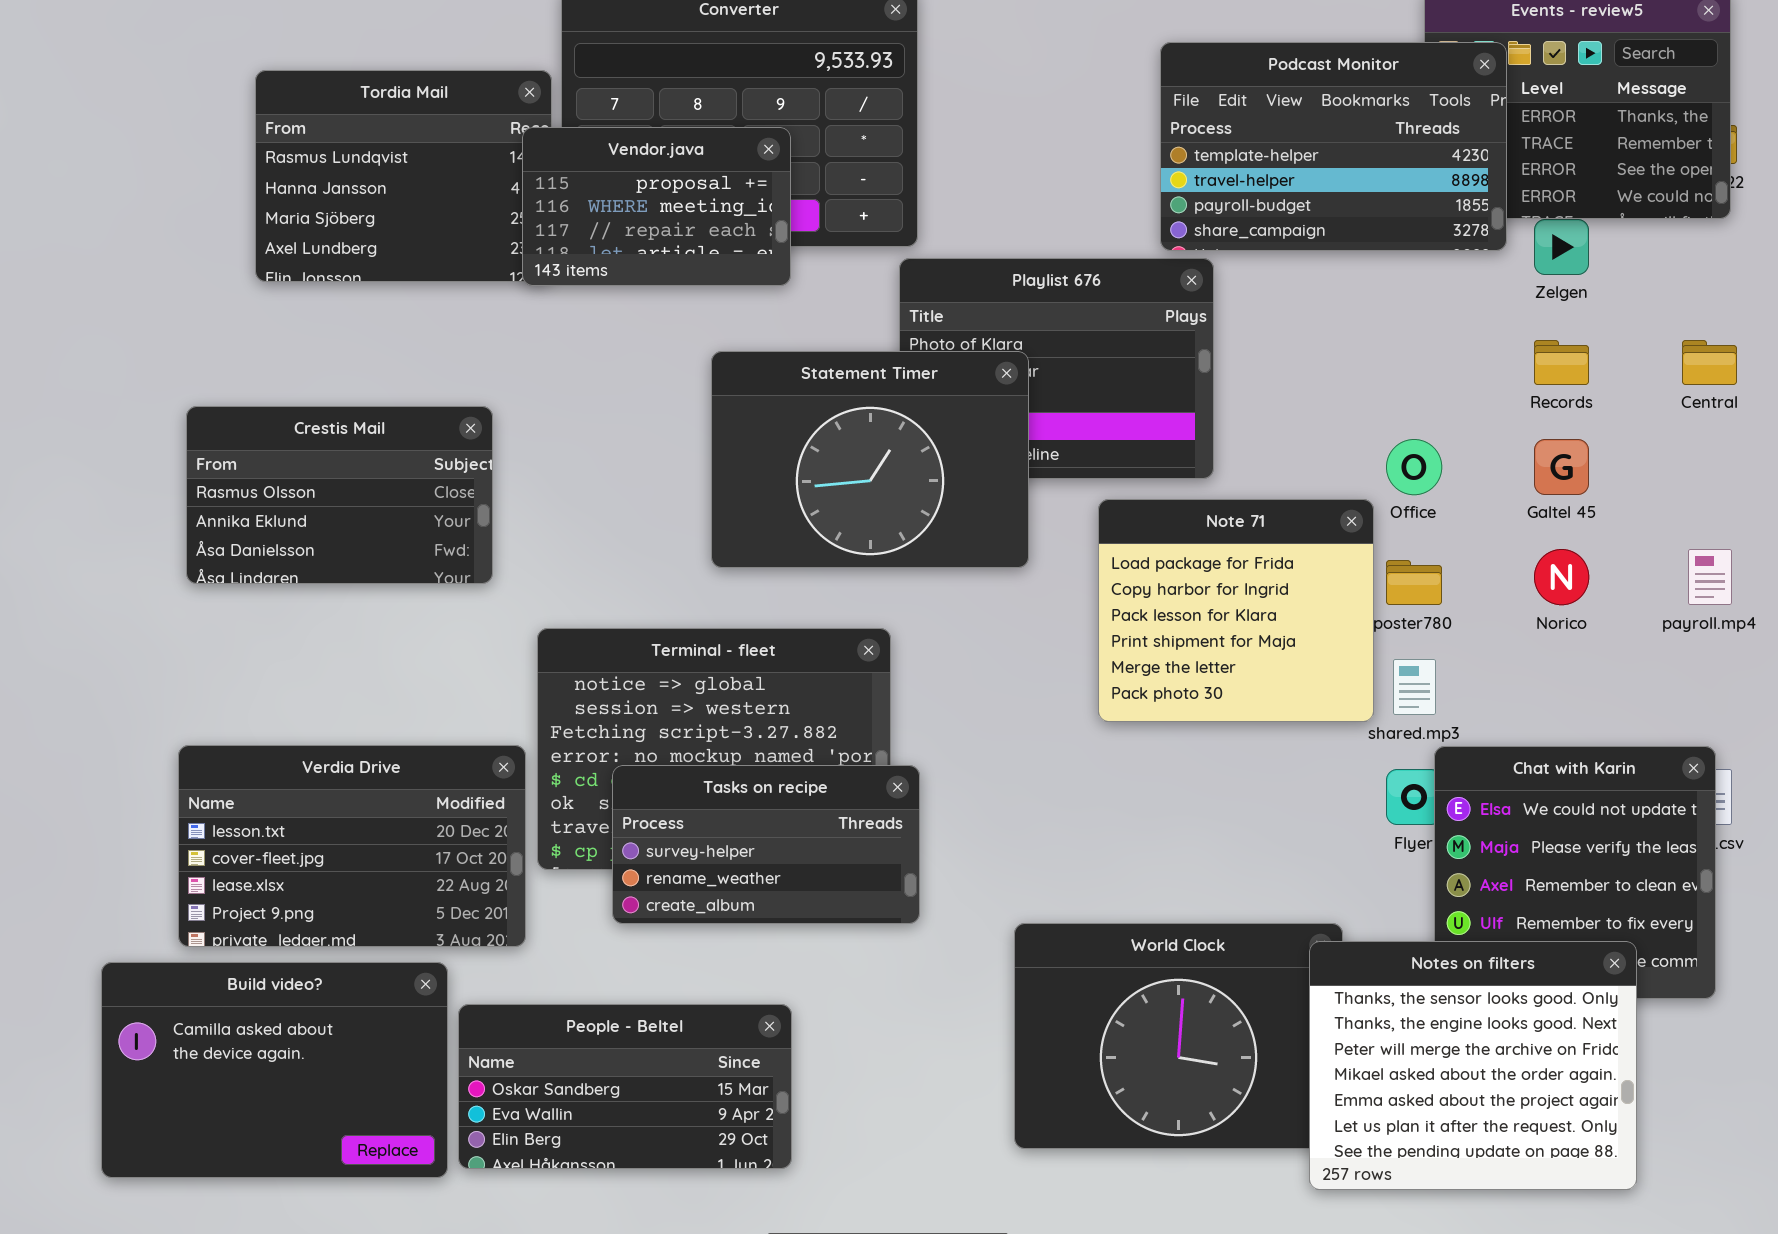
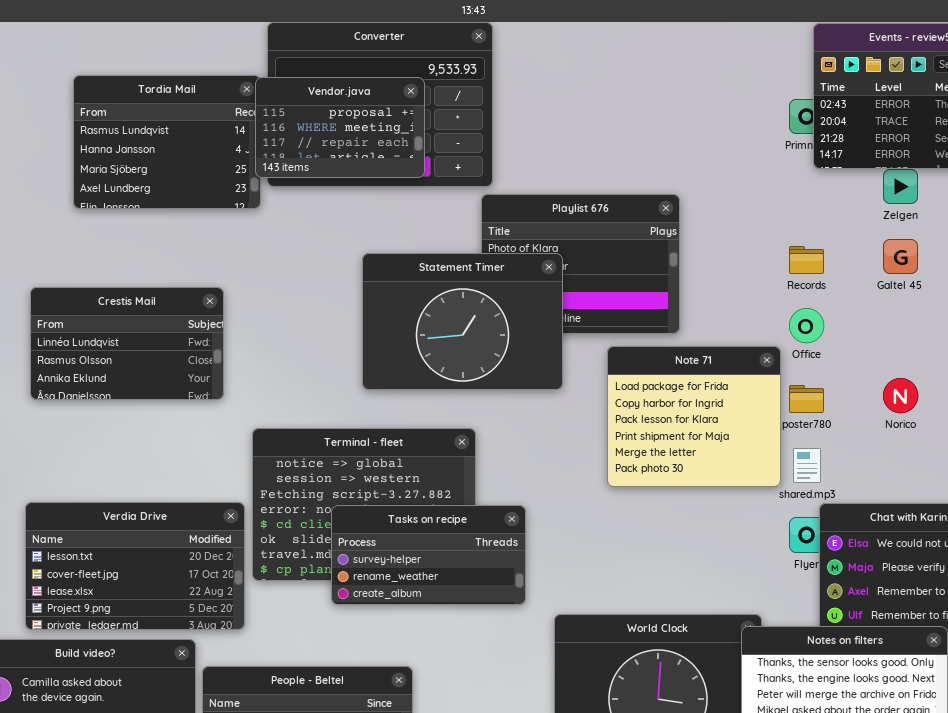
Podcast Monitor: [1160,42,1507,251] -> none, closed
Vendor.java: [522,127,791,286] -> [255,77,425,178], moved
Records: [1534,340,1589,385] -> [789,246,824,274], moved
Crestis Mail: [186,406,493,584] -> [30,287,224,400], scrolled up 1 row
Galtel 45: [1534,439,1589,495] -> [883,239,918,274], moved
Tasks on recipe: [612,765,920,924] -> [331,505,526,605], moved

